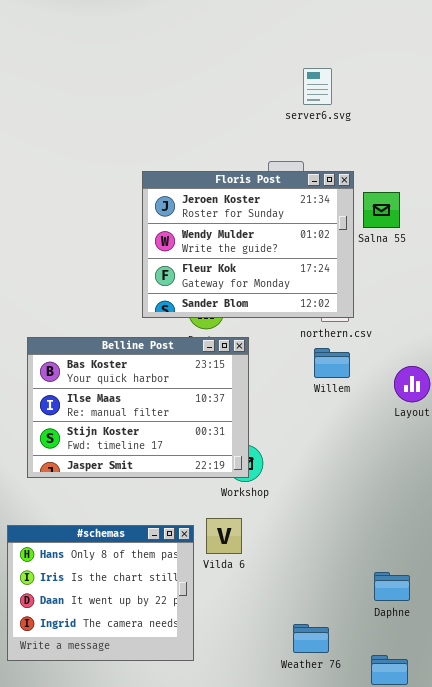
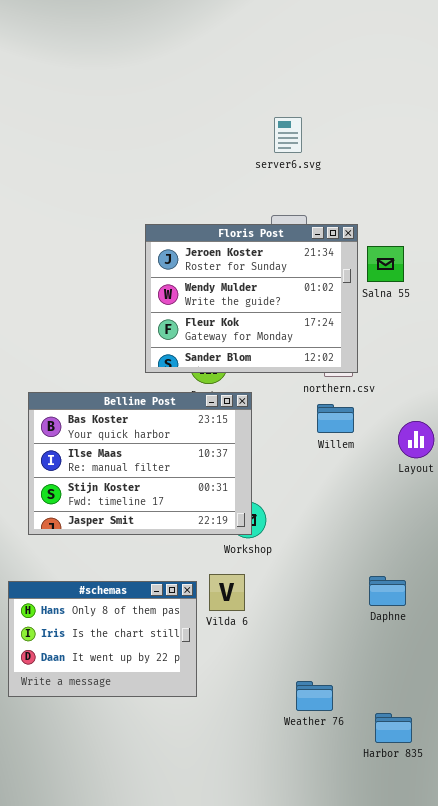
server6.svg: [303,68,332,105] -> [274,117,302,153], moved
#schemas: [7,525,194,661] -> [8,581,197,697], resized
Daphne: [374,572,410,601] -> [369,576,406,606], moved

